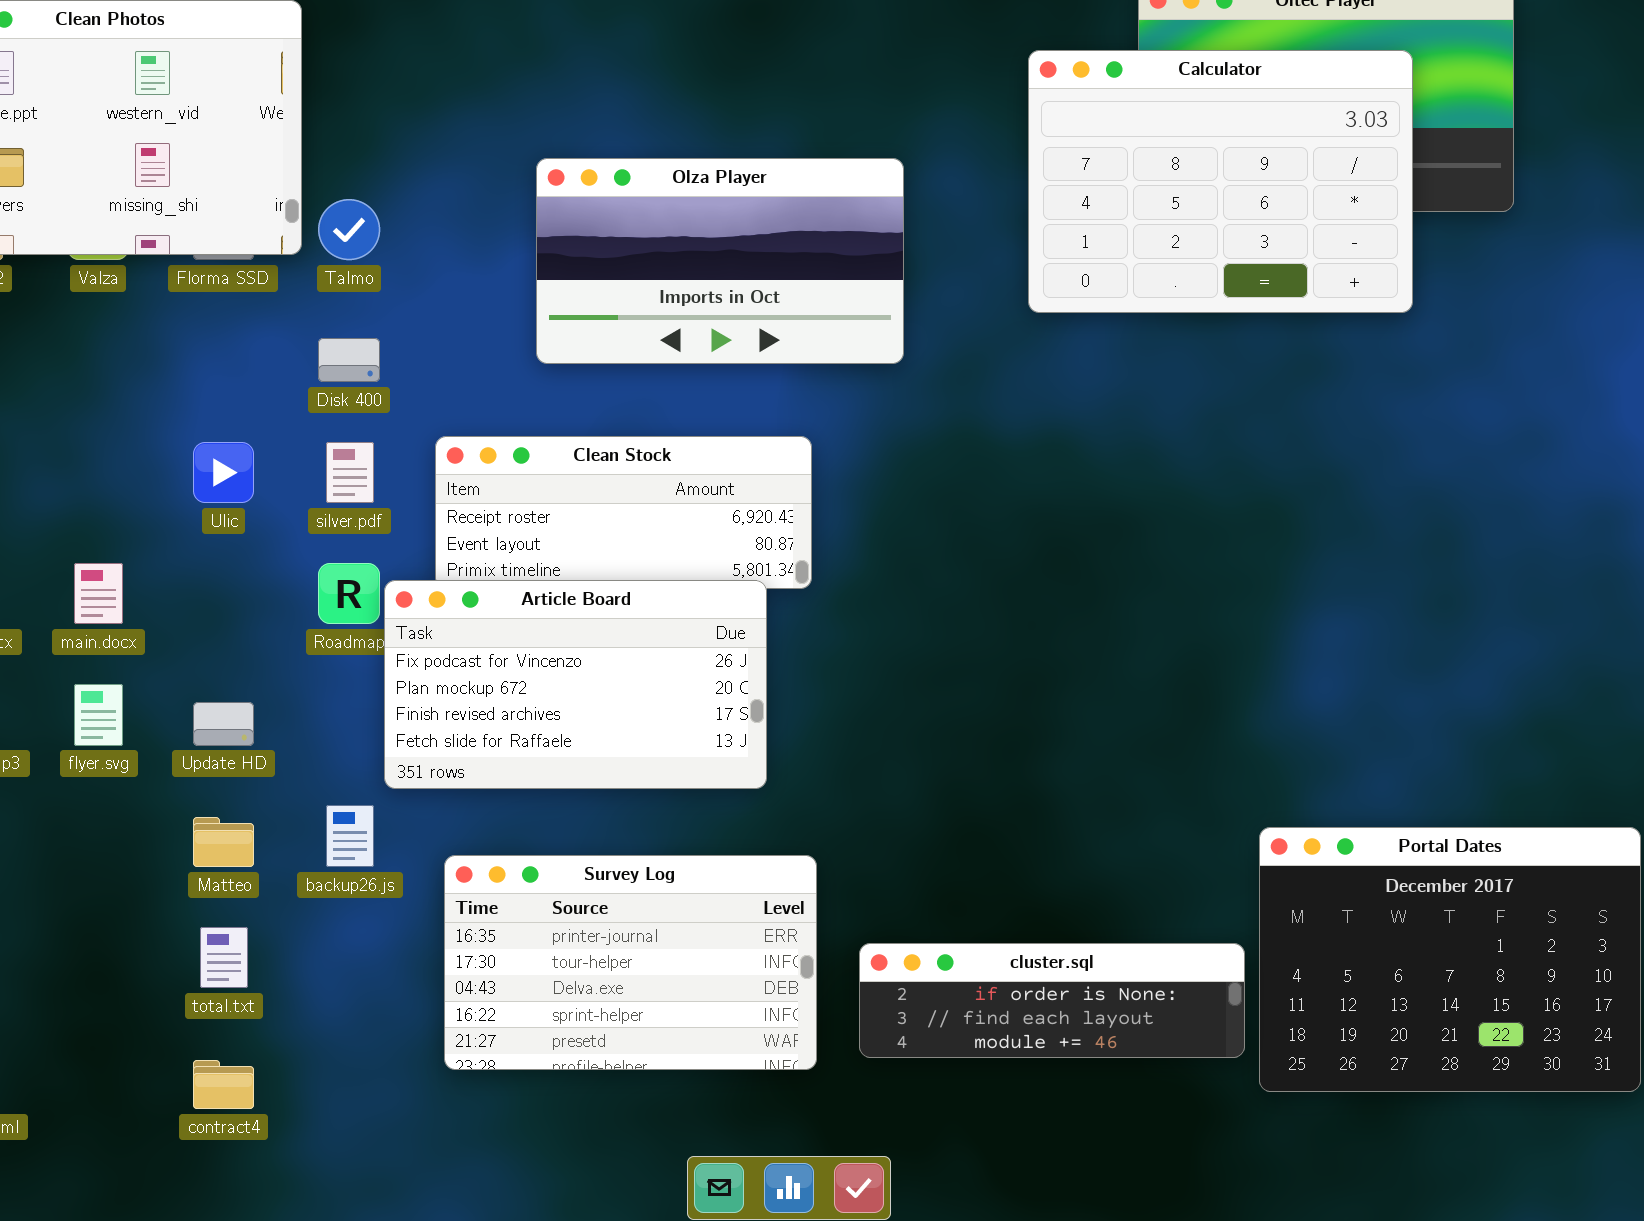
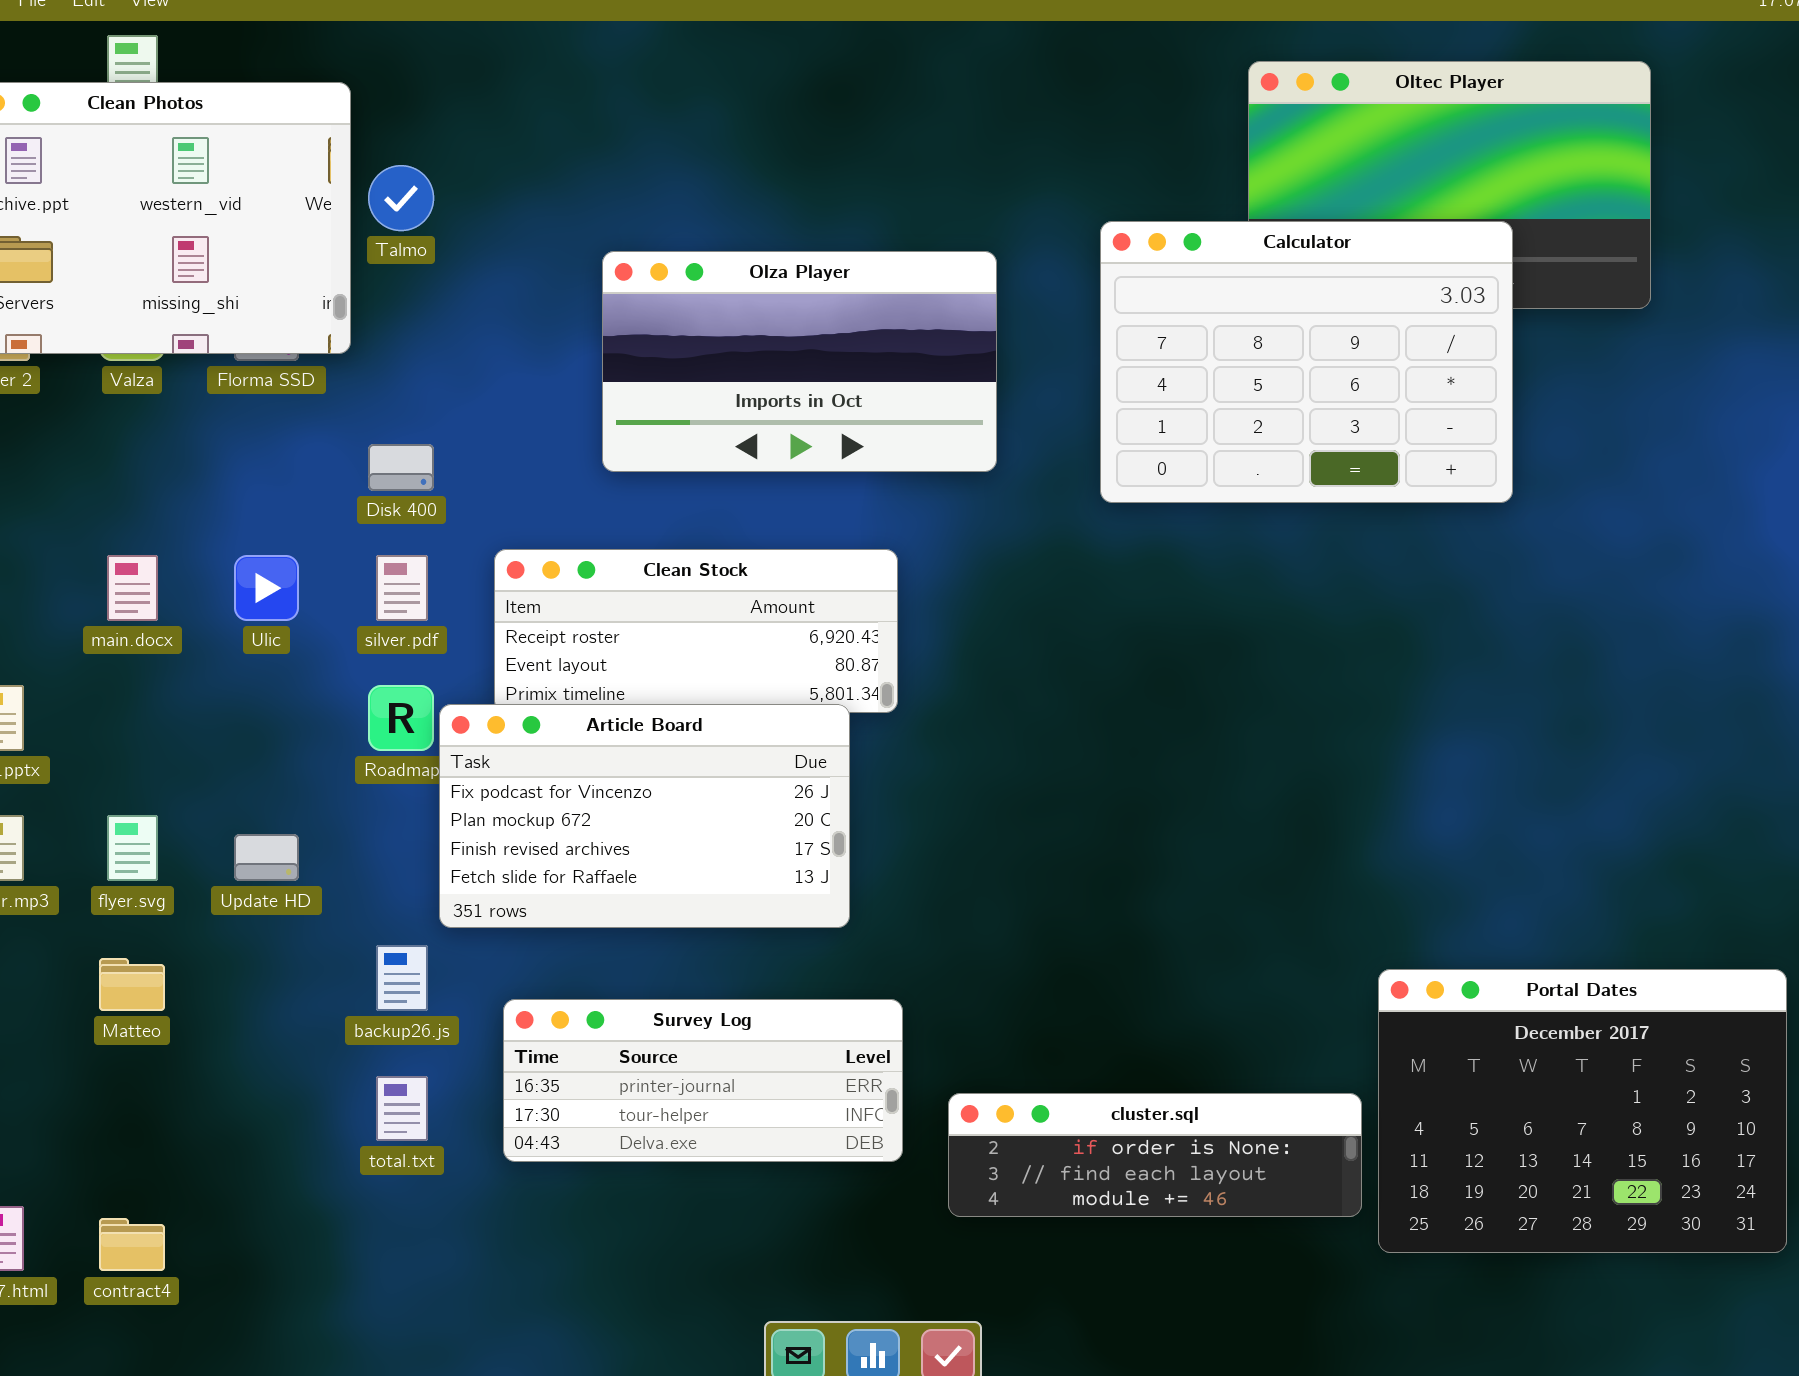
Calculator: [1028,50,1413,313] -> [1100,221,1513,503], moved
Talmo: [318,199,380,260] -> [368,165,434,231], moved
main.docx: [74,563,123,624] -> [107,555,158,621], moved
Matteo: [193,817,254,867] -> [99,958,165,1011], moved
Survey Log: [444,855,817,1070] -> [503,999,903,1162], resized
total.txt: [200,927,248,988] -> [376,1076,428,1141], moved
contract4: [193,1060,254,1109] -> [99,1218,165,1271], moved

